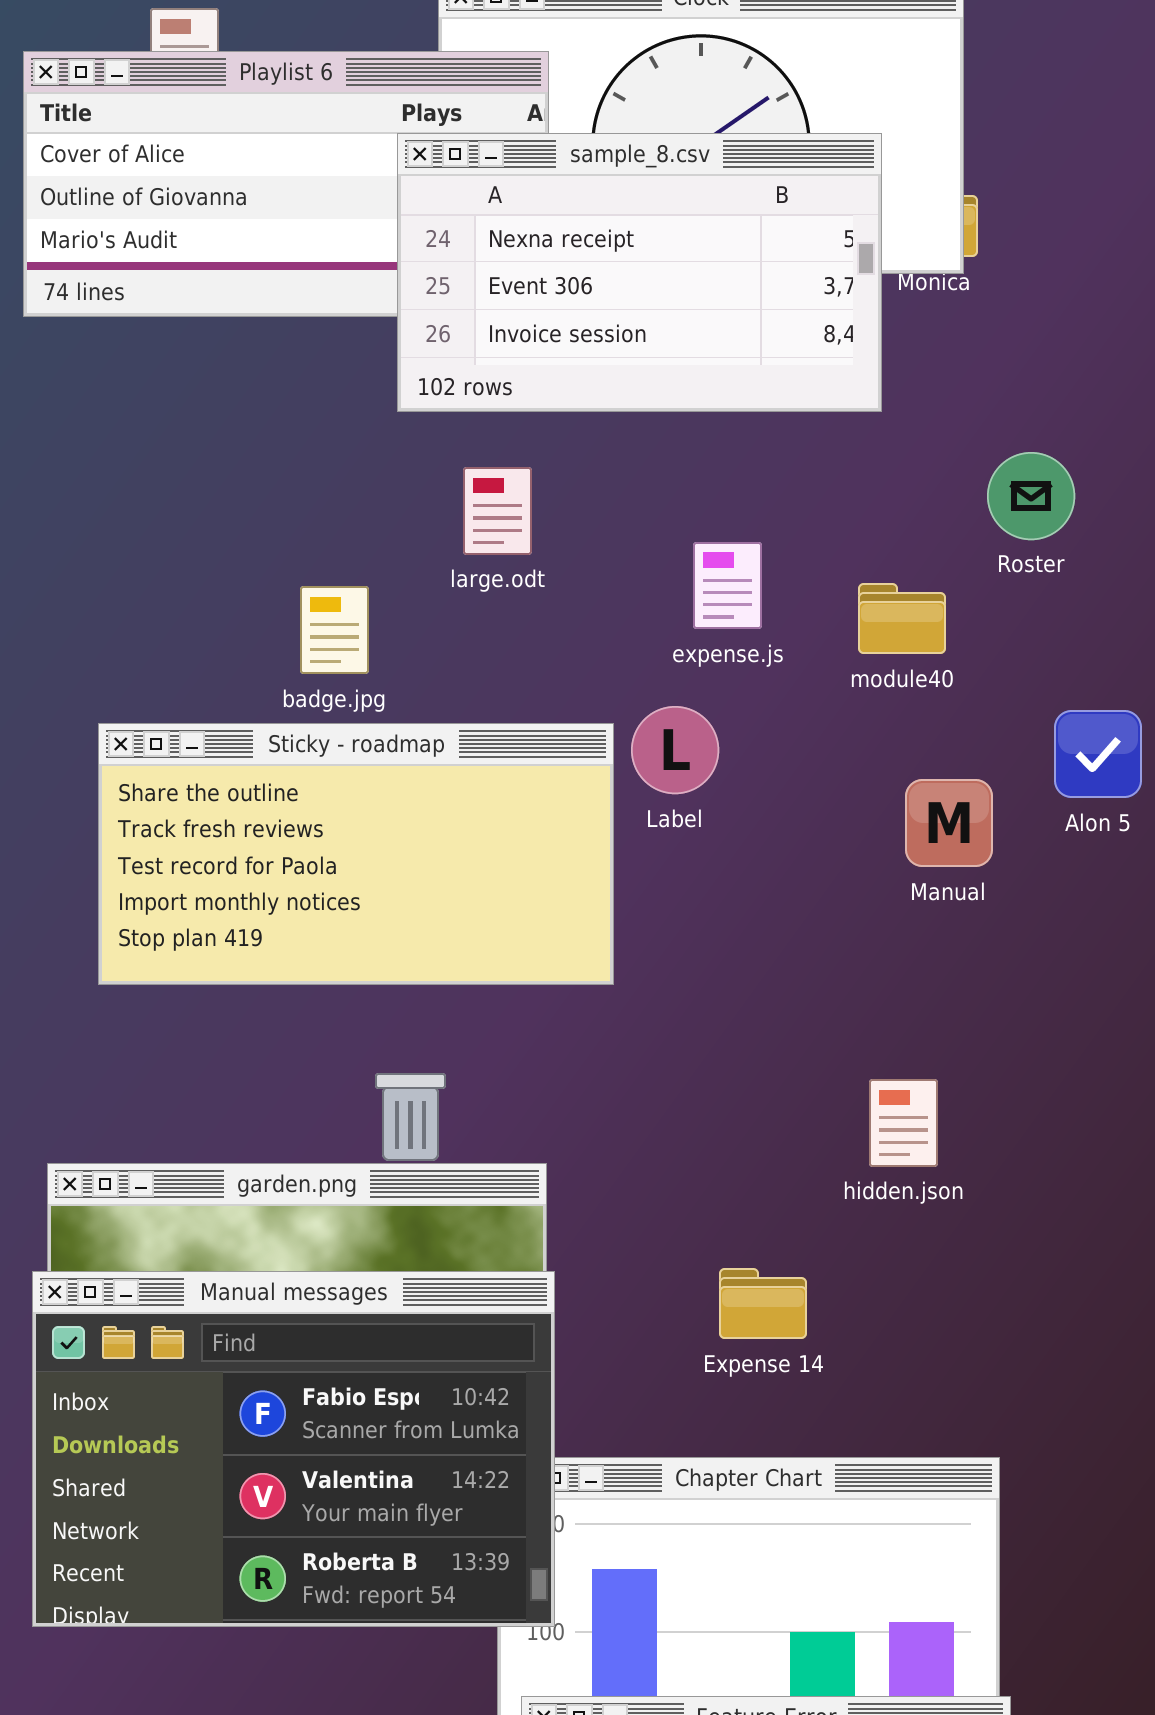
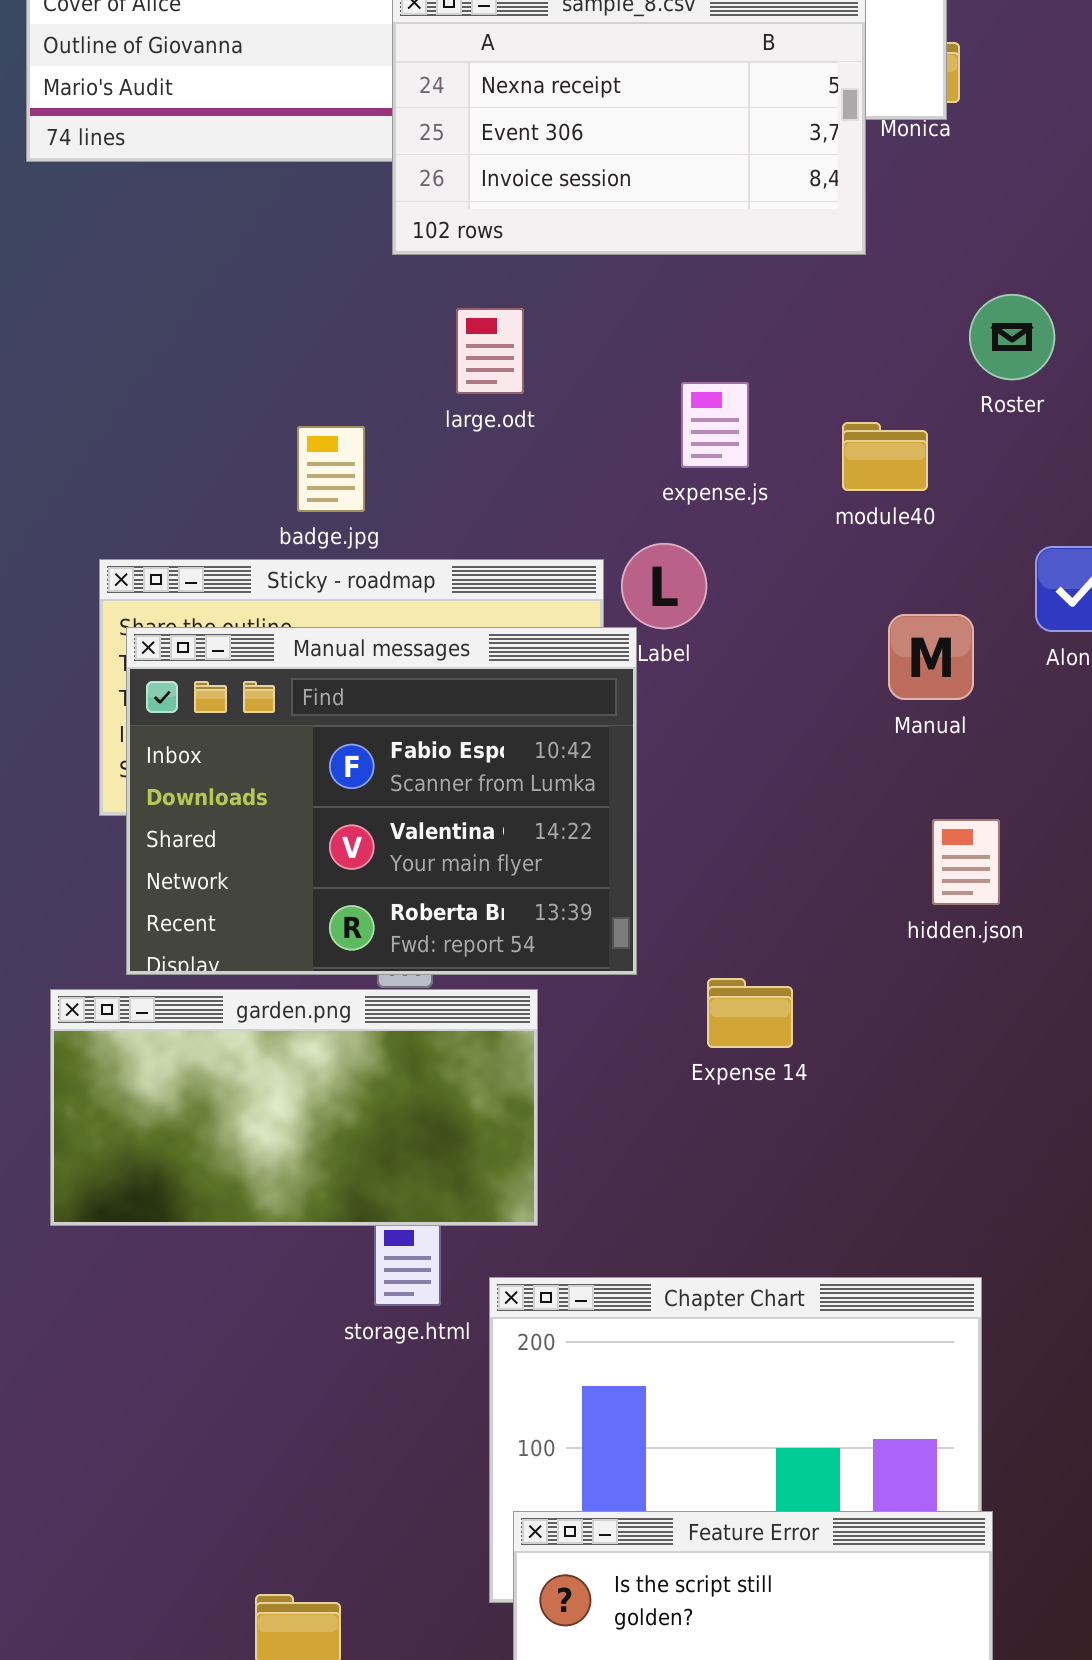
hidden.json: [869,1079,938,1167] -> [932,819,1000,905], moved
Expense 14: [719,1268,807,1339] -> [707,978,793,1048], moved
Manual messages: [32,1271,555,1627] -> [126,627,637,975], moved

